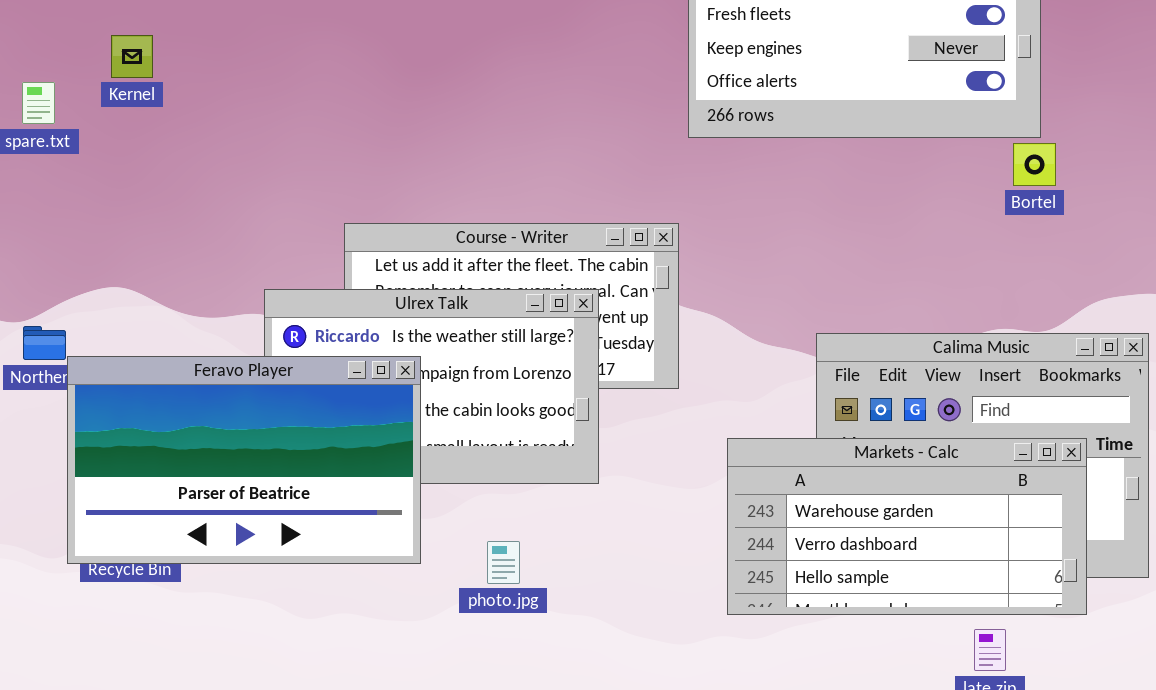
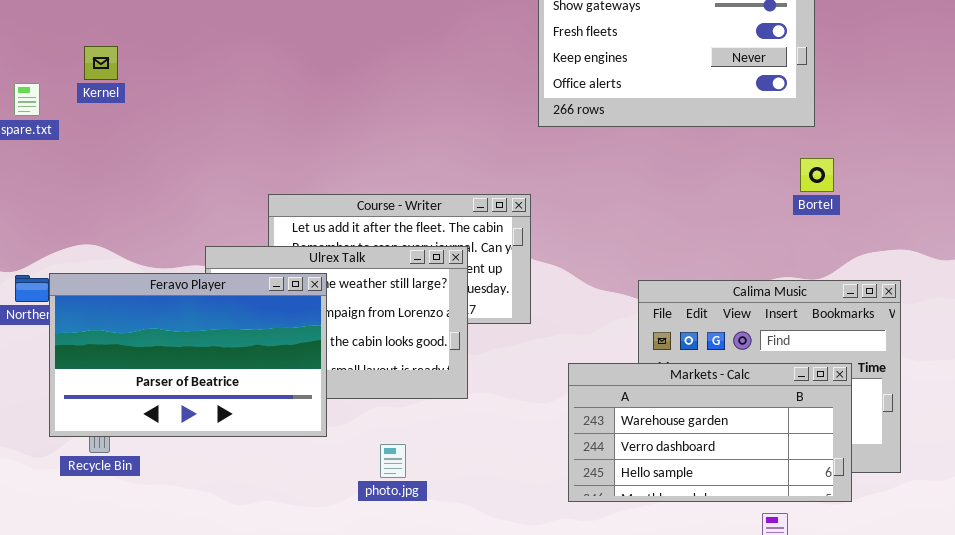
Bortel: [1013,143,1056,186] -> [800,158,834,192], moved
Feravo Player: [67,356,421,564] -> [49,273,327,437], moved

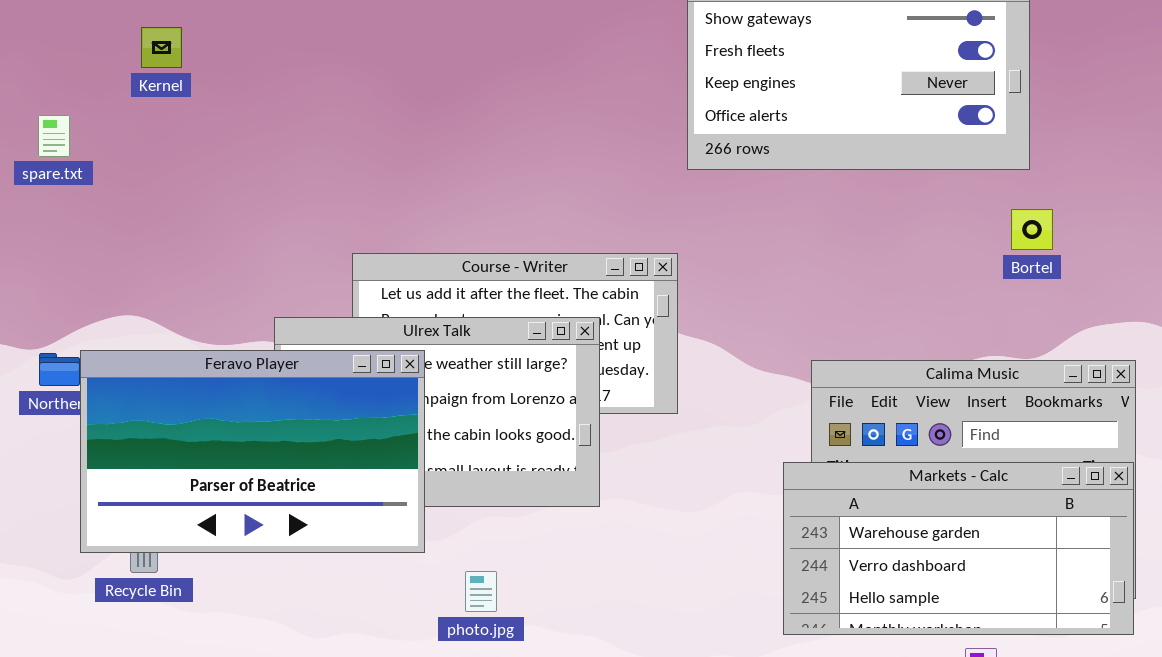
Kernel: [84,46,118,80] -> [141,27,182,68], moved
Markets - Calc: [568,363,852,502] -> [783,462,1134,635], moved
photo.jpg: [380,444,406,478] -> [465,571,497,612], moved

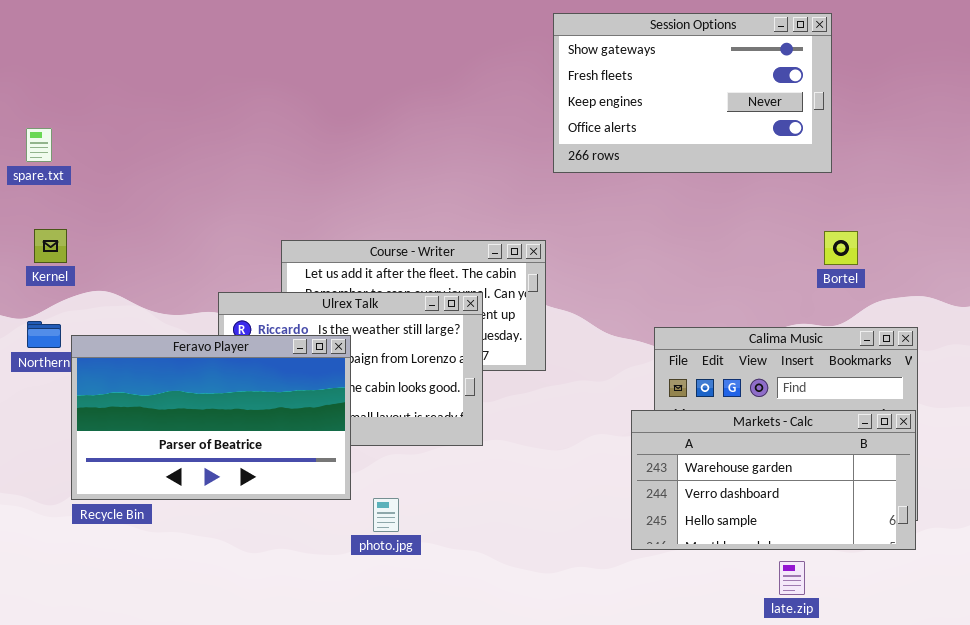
Kernel: [141,27,182,68] -> [34,229,67,263], moved
Bortel: [1011,209,1053,250] -> [824,231,858,265], moved
Feravo Player: [80,350,425,553] -> [71,335,351,500], moved

